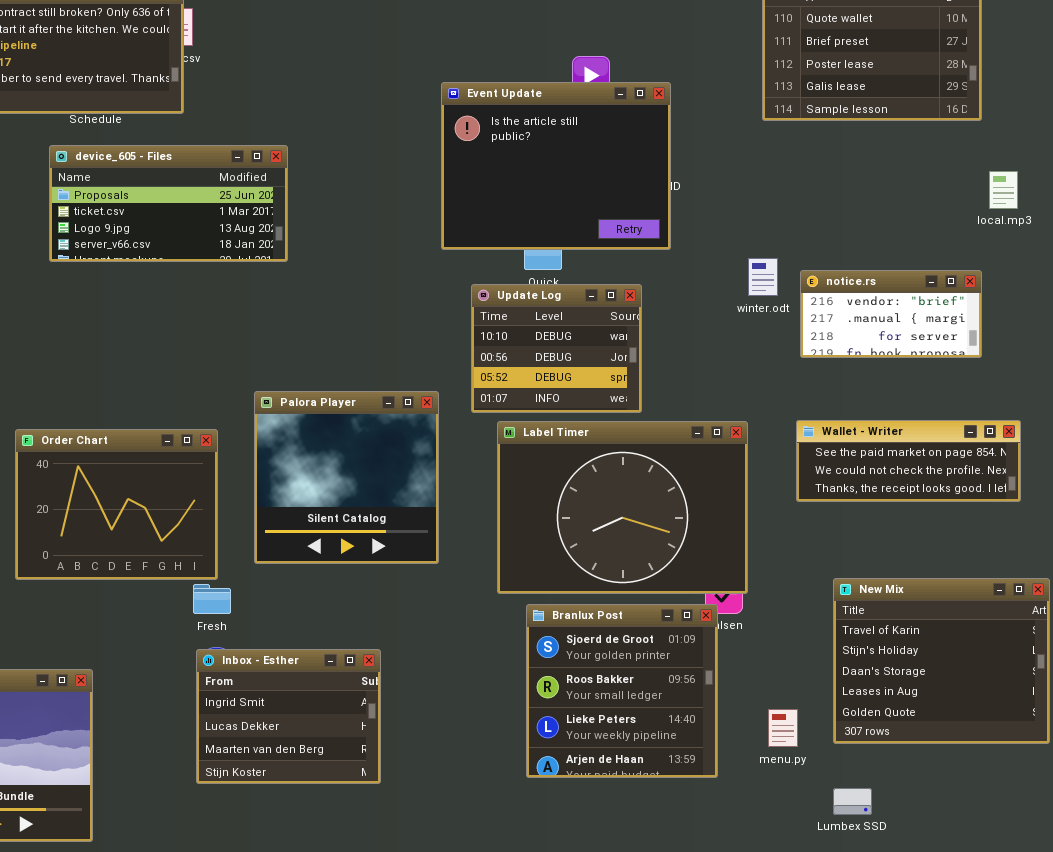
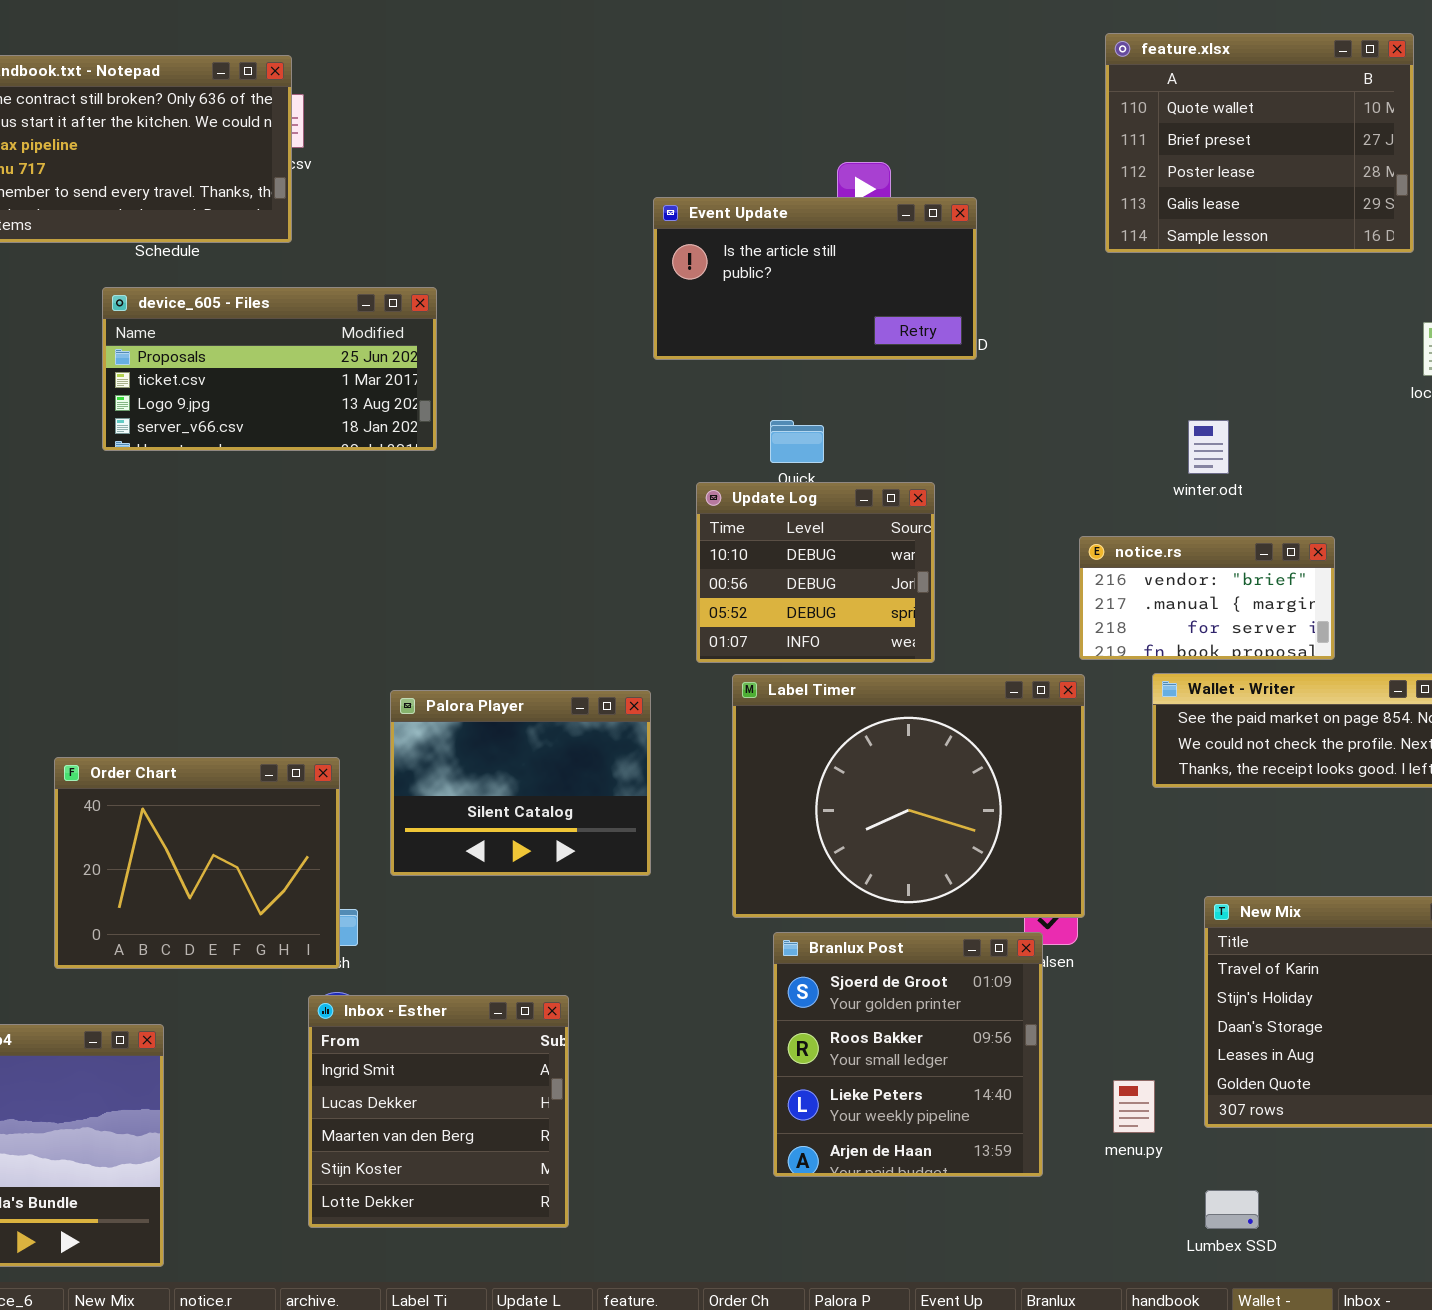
Event Update: [441,82,671,250] -> [653,197,977,360], resized
winter.odt: [748,258,778,296] -> [1188,420,1229,474], moved
notice.rs: [800,270,982,358] -> [1079,536,1335,660], moved
Palora Player: [254,391,439,564] -> [390,690,651,876], resized
Order Chart: [15,429,218,580] -> [54,757,340,969], moved
Inbox - Esther: [196,649,381,784] -> [308,995,569,1228], resized

